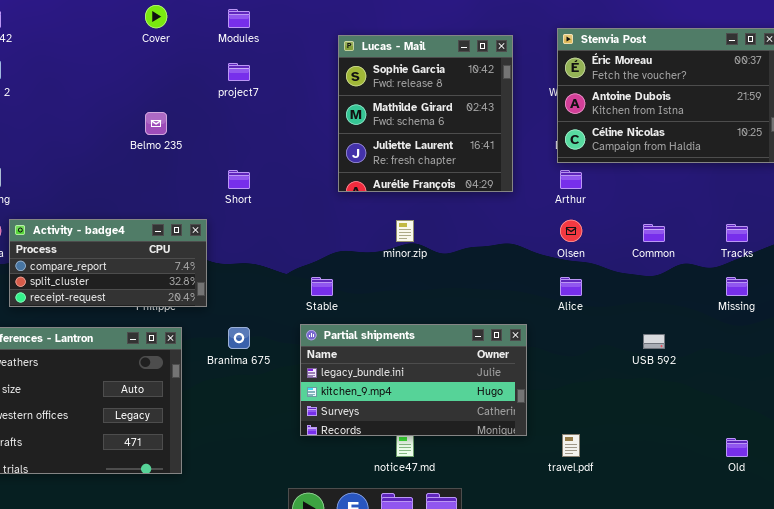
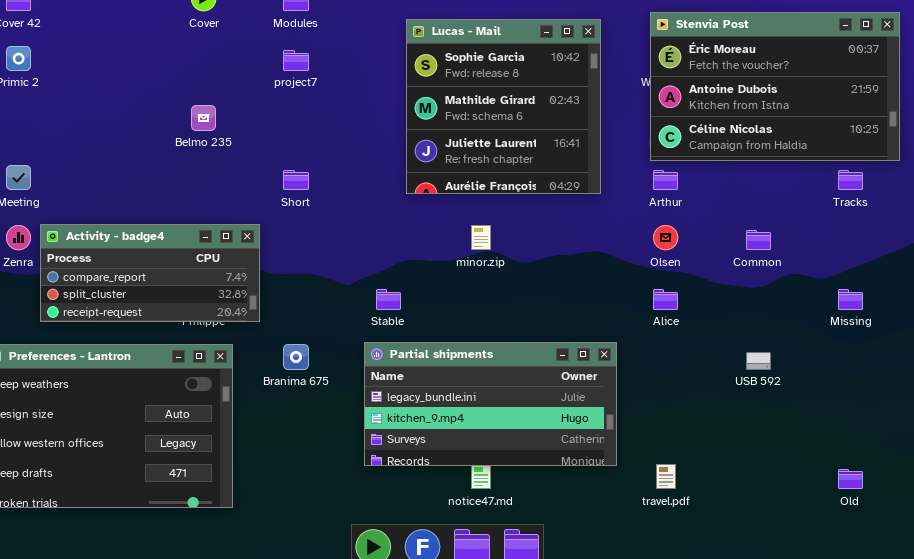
Tracks: [726,224,748,242] -> [838,170,863,190], moved

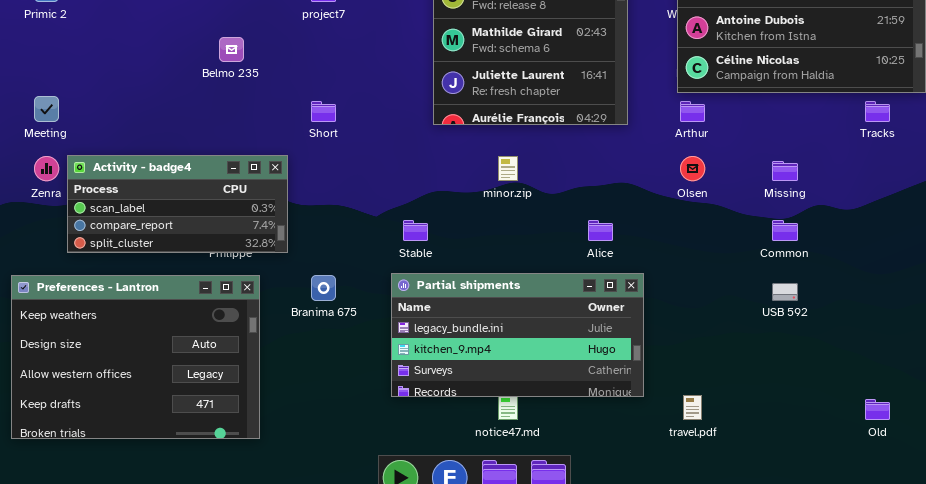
Activity - badge4: [40,224,260,322] -> [67,155,288,253], scrolled up 1 row
Common: [746,230,771,250] -> [772,220,798,241], moved
Alice: [653,289,678,310] -> [588,220,613,241], moved
Missing: [838,289,863,310] -> [772,161,798,181], moved

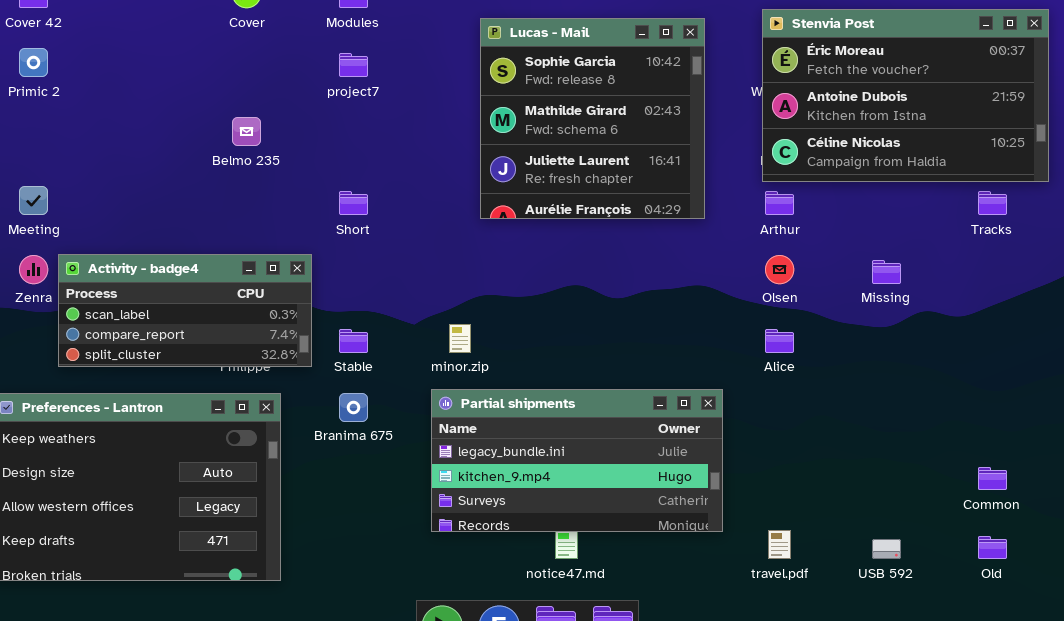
minor.zip: [498,156,518,181] -> [449,324,471,353], moved
Stable: [403,220,428,241] -> [339,329,368,353], moved
Alice: [588,220,613,241] -> [765,329,794,353], moved
Common: [772,220,798,241] -> [978,467,1007,490], moved
USB 592: [772,283,798,301] -> [872,539,901,559], moved

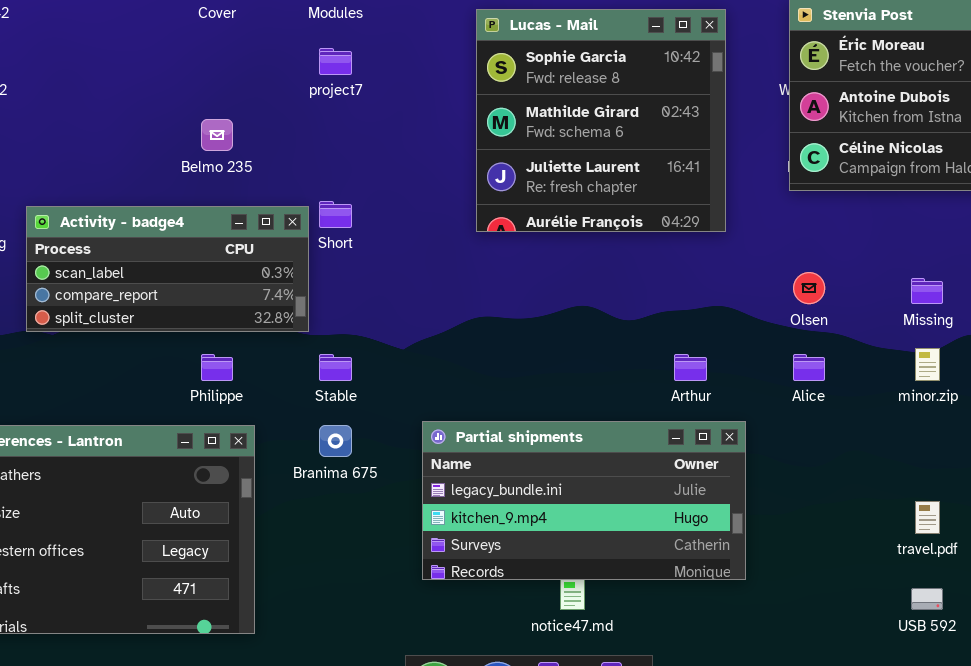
Arthur: [765,191,794,215] -> [674,354,707,381], moved
Activity - badge4: [58,254,312,367] -> [26,206,309,332], moved
minor.zip: [449,324,471,353] -> [915,348,940,381], moved
travel.pdf: [768,530,791,559] -> [915,501,940,534], moved

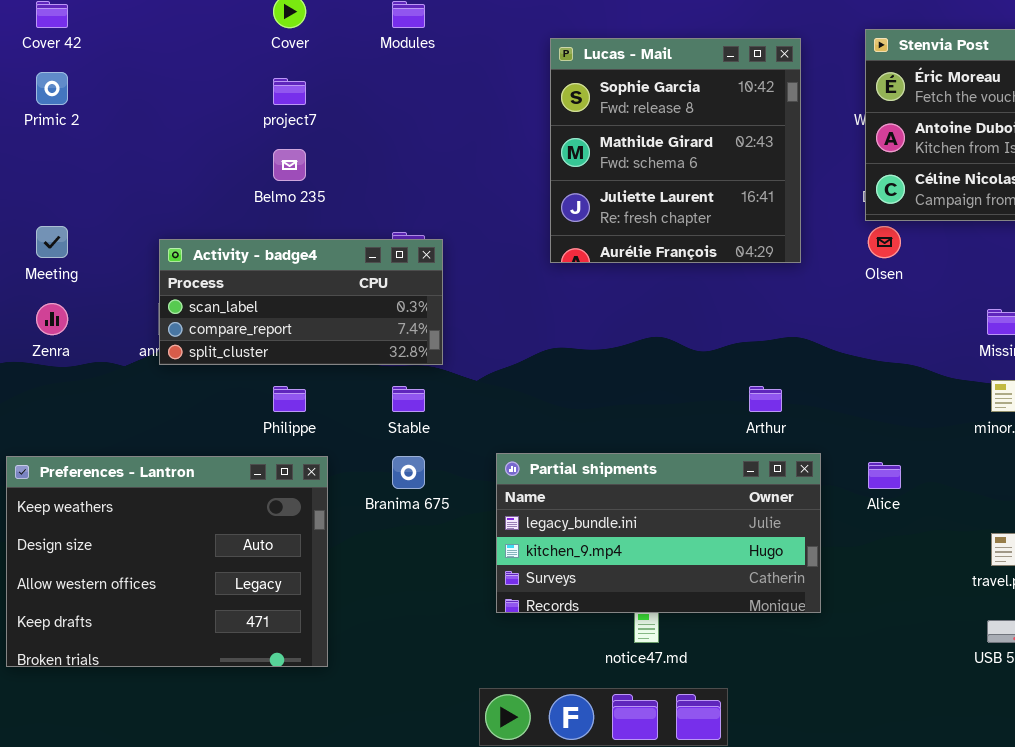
project7: [319,48,352,75] -> [273,78,306,105], moved
Activity - badge4: [26,206,309,332] -> [159,239,443,365], moved
Olsen: [793,272,825,304] -> [868,226,901,258], moved
Alice: [793,354,825,381] -> [868,462,901,489], moved

